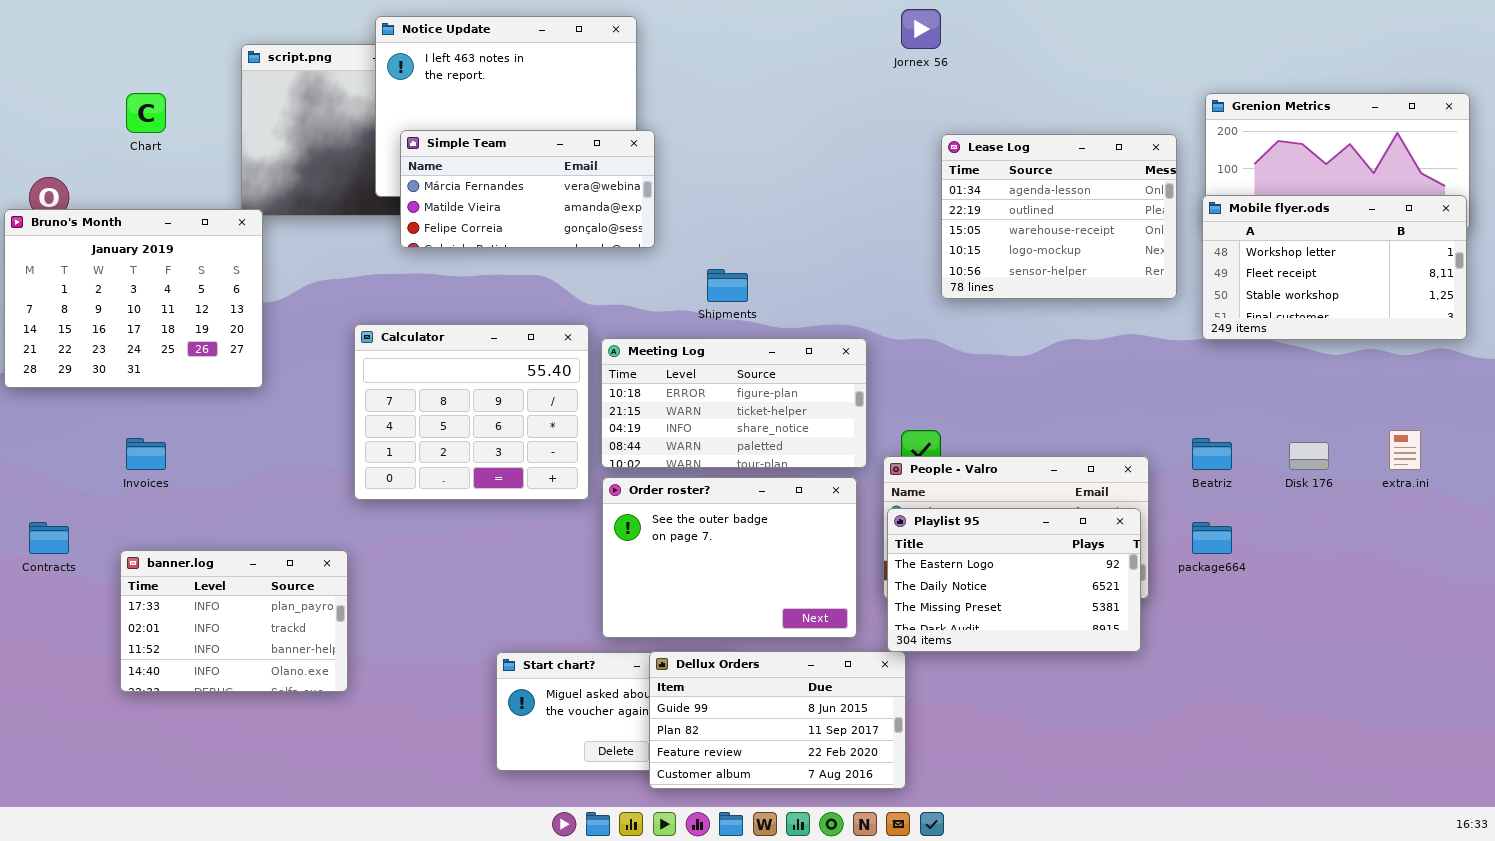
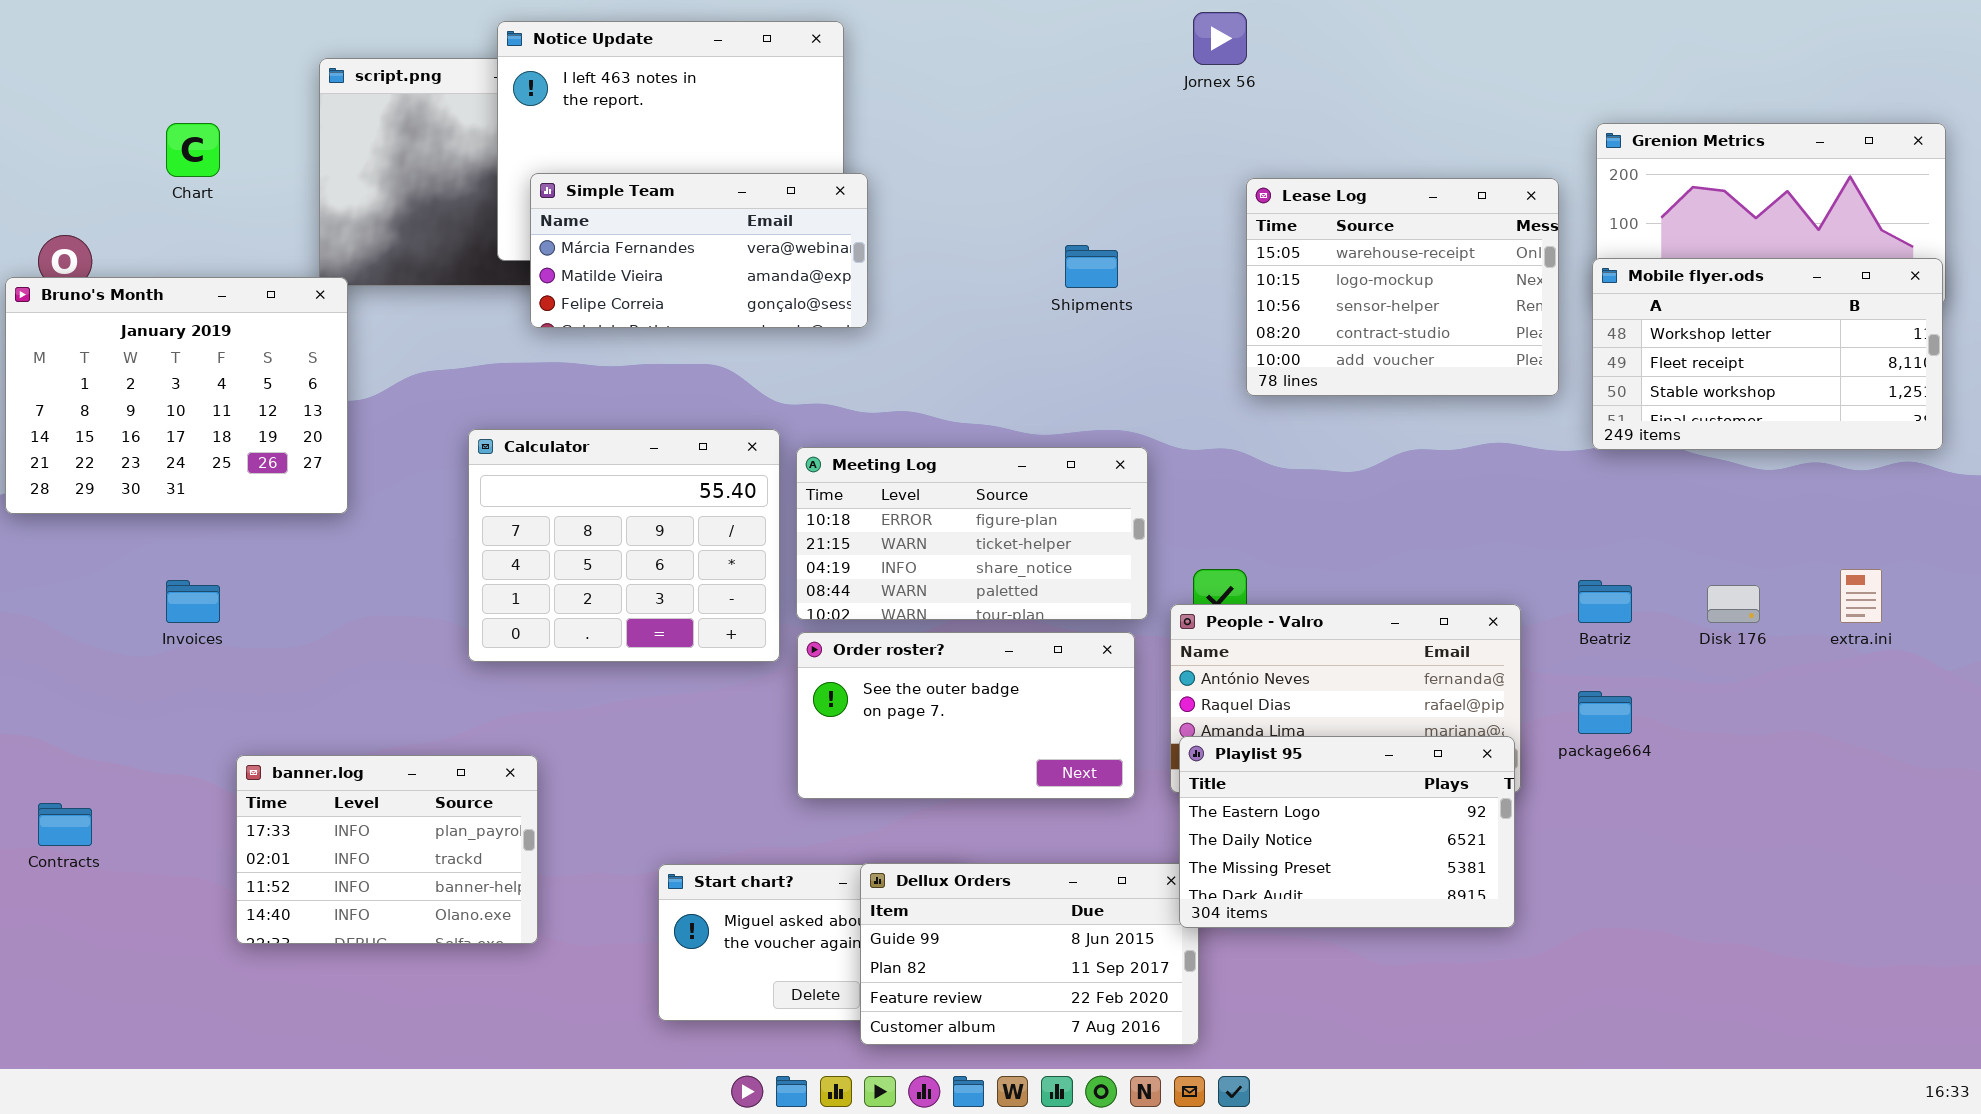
Lease Log: [941,134,1177,299] -> [1246,178,1559,396], scrolled down 2 rows
Shipments: [707,269,748,302] -> [1065,245,1118,288], moved
Order roster?: [602,477,857,638] -> [797,632,1135,799], resized
Playlist 95: [887,508,1141,652] -> [1179,736,1515,928], moved
Contracts: [29,522,69,554] -> [38,803,92,846], moved
banner.log: [120,550,348,692] -> [236,755,538,944], moved

